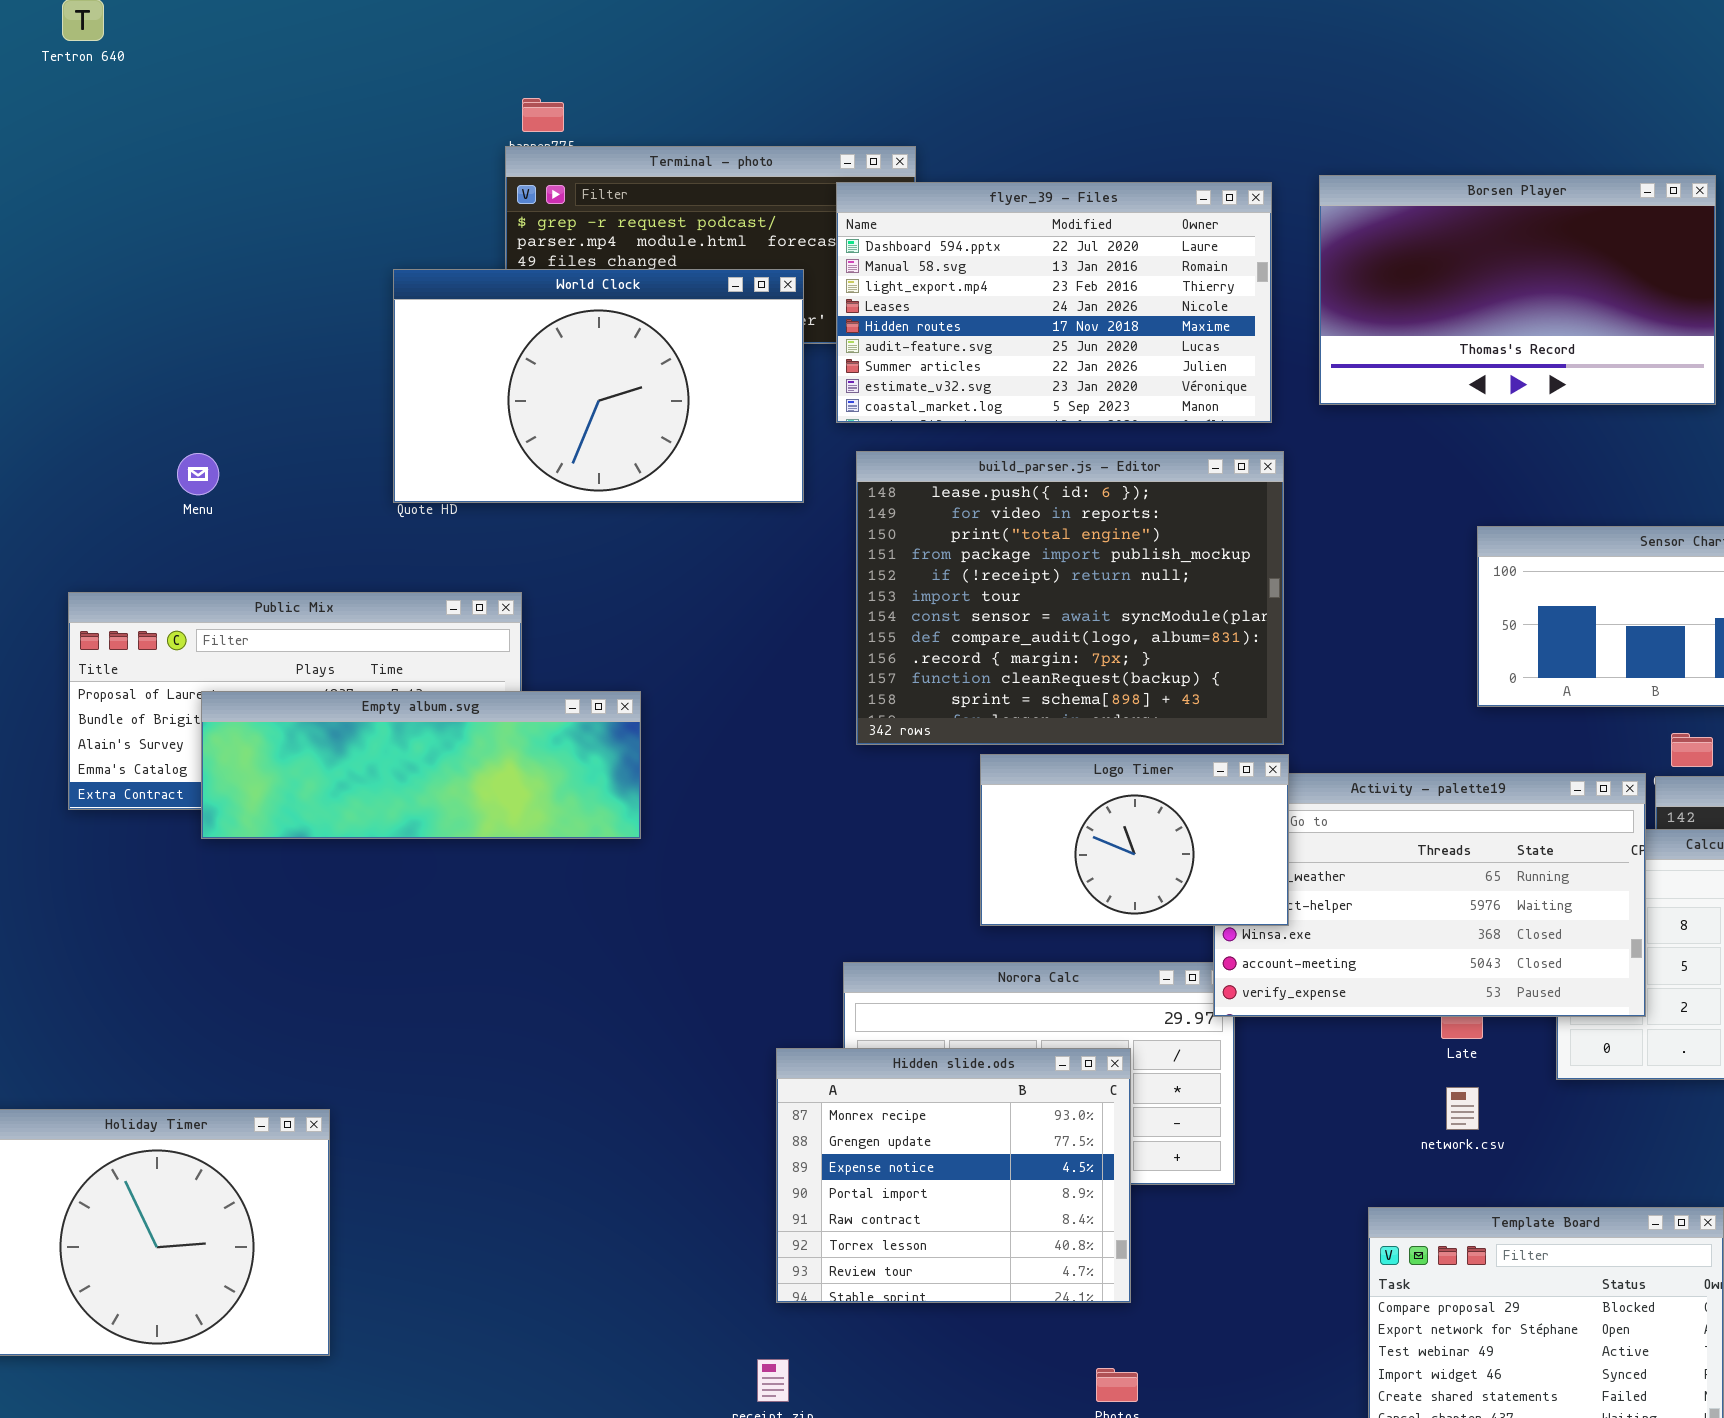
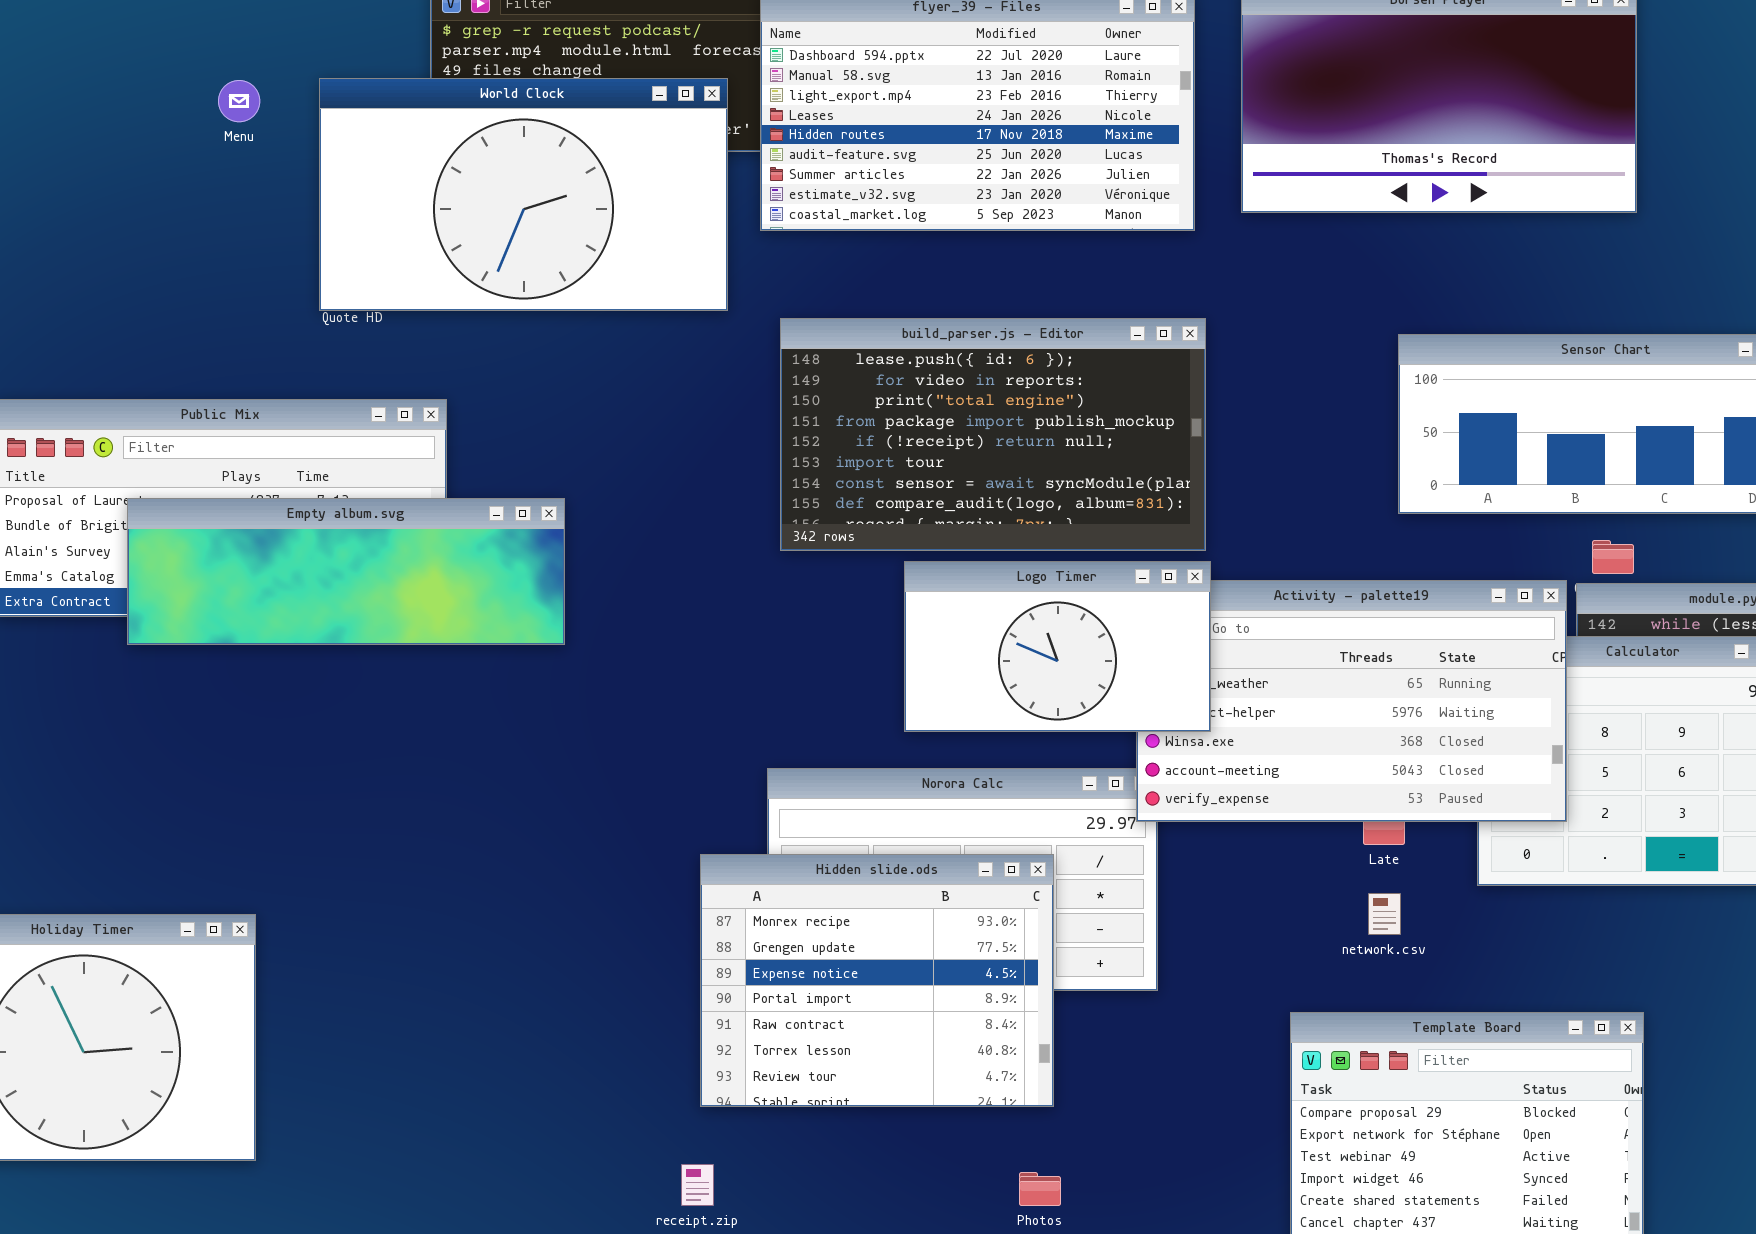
build_parser.js - Editor: [856,451,1284,745] -> [780,318,1206,551], resized
Menu: [177,453,219,495] -> [218,80,260,122], moved

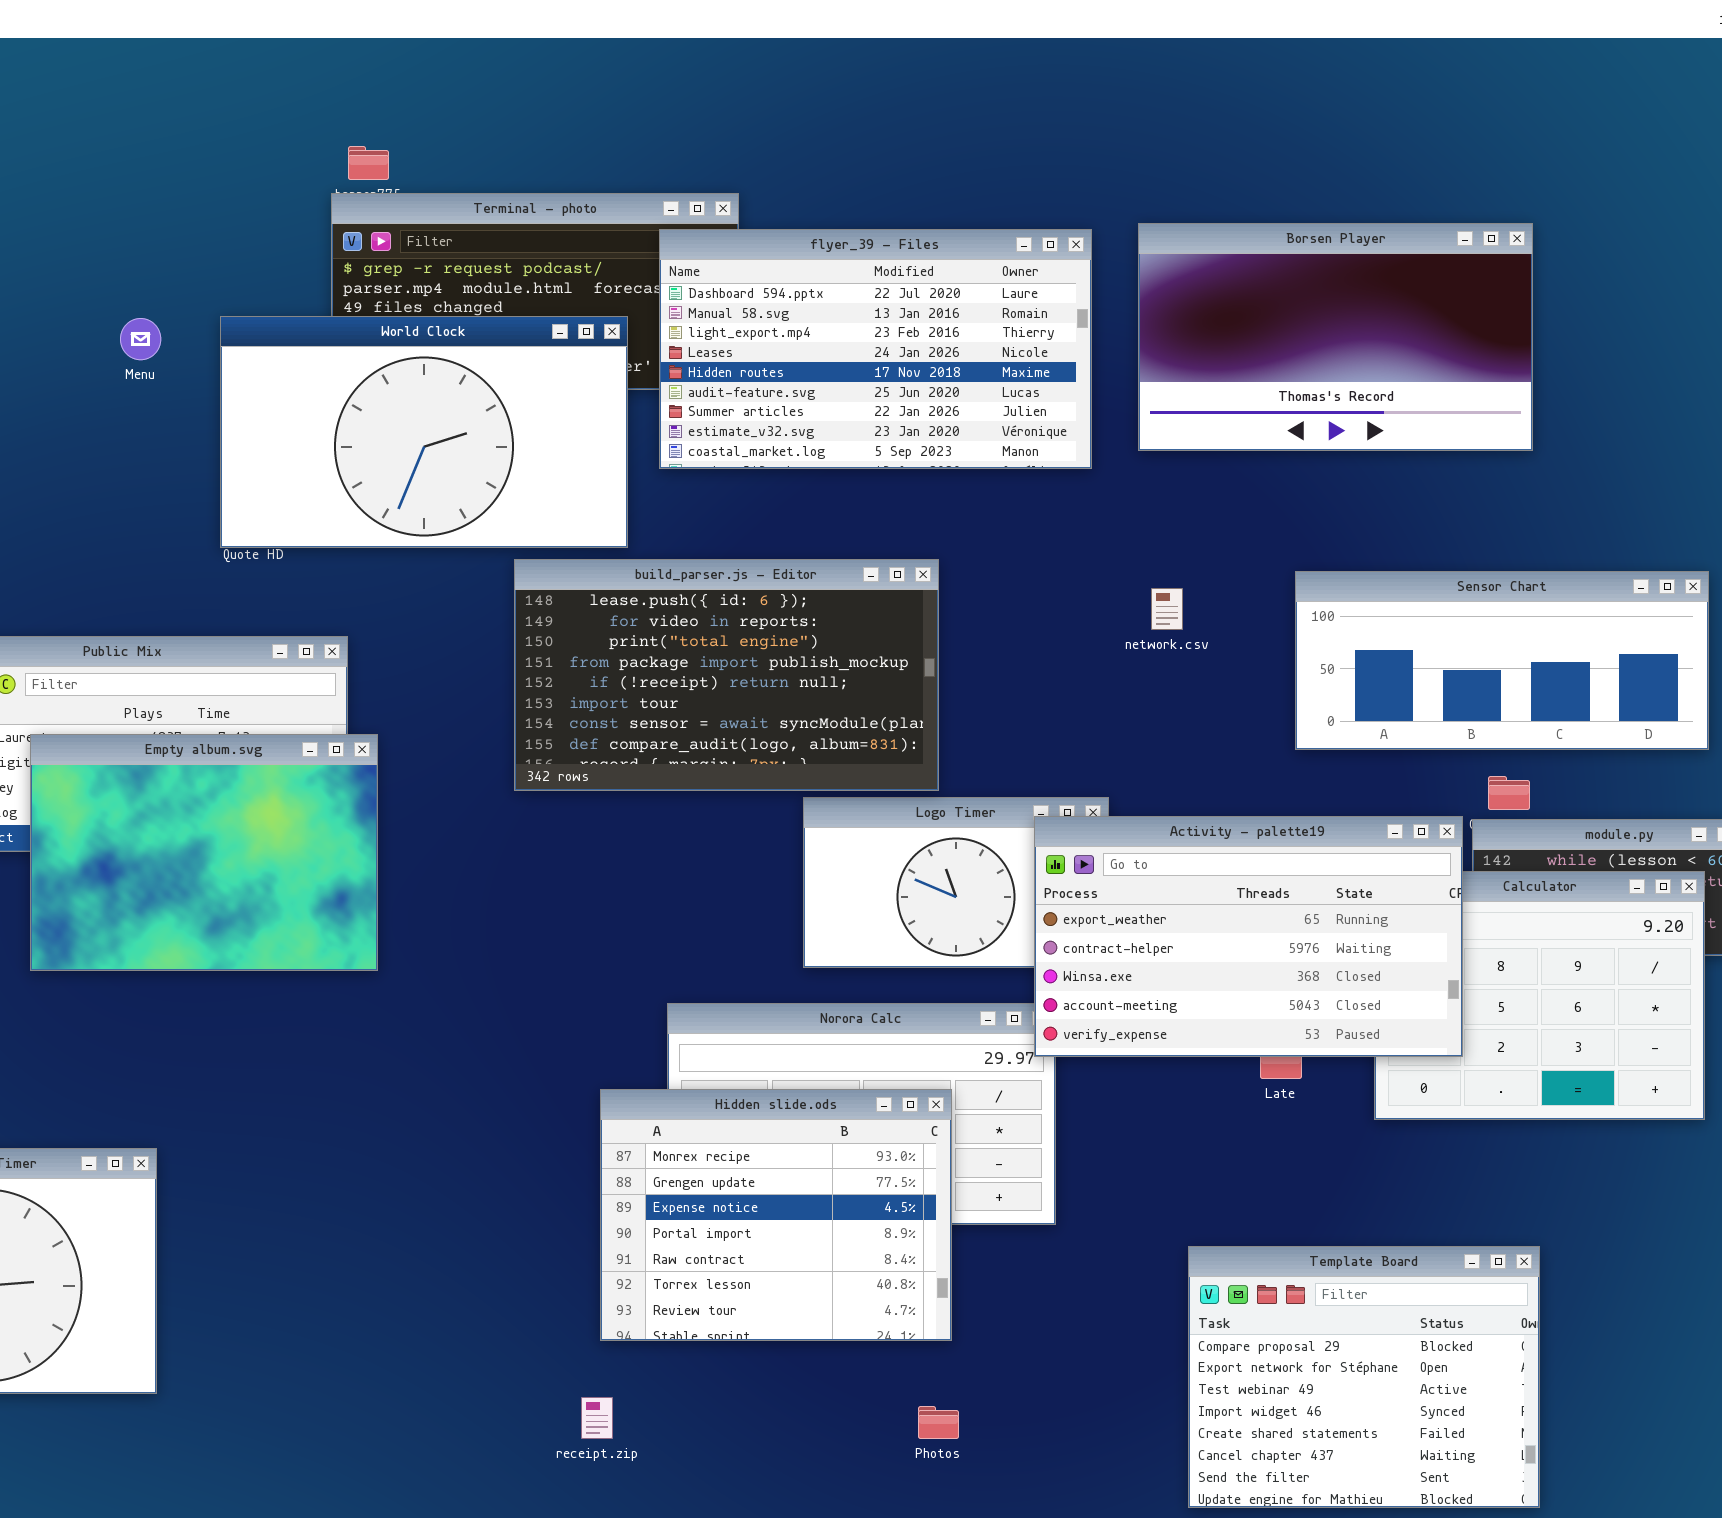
build_parser.js - Editor: [780,318,1206,551] -> [514,559,939,791], moved
Empty album.svg: [127,498,565,645] -> [30,734,378,971], resized
Activity - palette19: [1136,580,1567,822] -> [1034,816,1463,1057], raised
network.csv: [1368,893,1401,935] -> [1151,588,1183,630], moved

